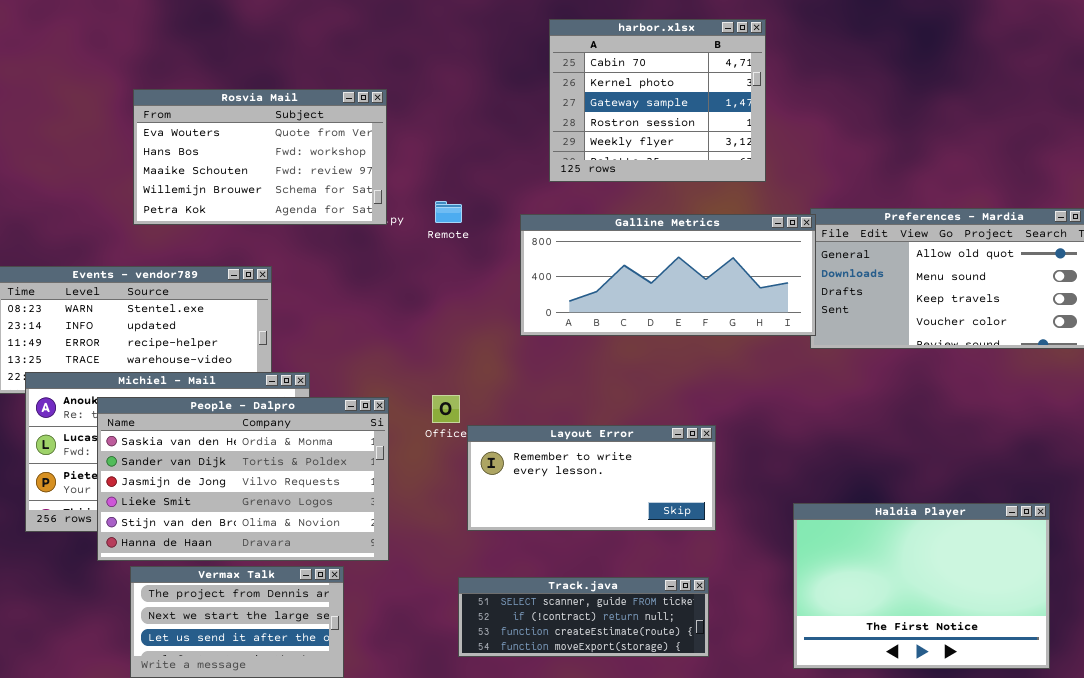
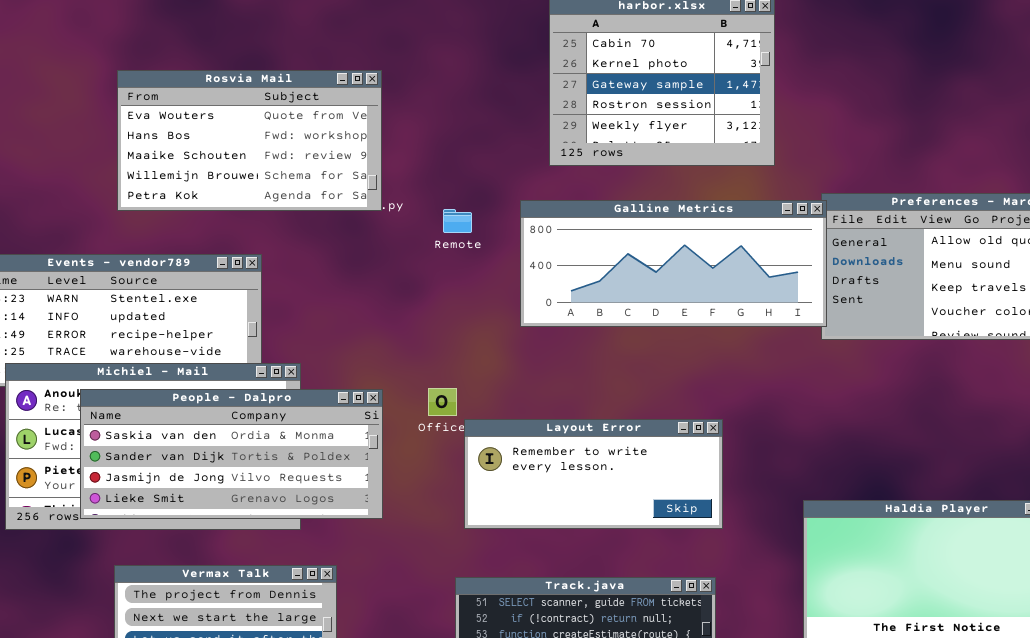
Remote: [435,201,462,223] -> [443,209,472,233], moved
People - Dalpro: [97,397,389,561] -> [80,389,383,519], resized

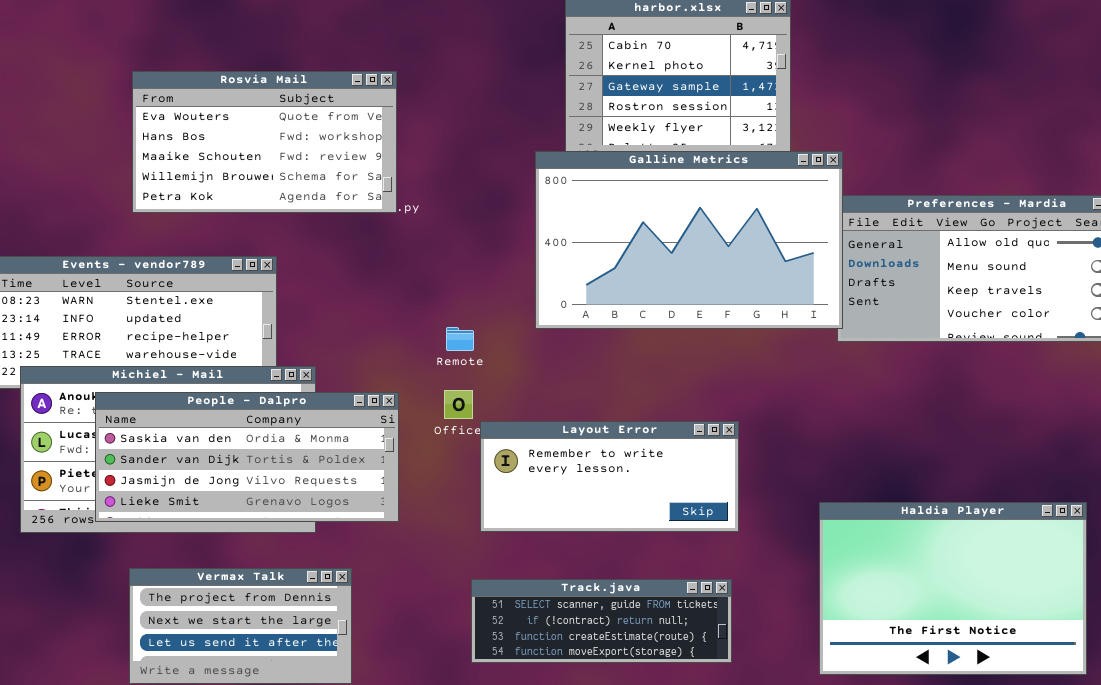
Galline Metrics: [520,200,827,327] -> [535,151,843,329], resized
Remote: [443,209,472,233] -> [446,327,474,351], moved

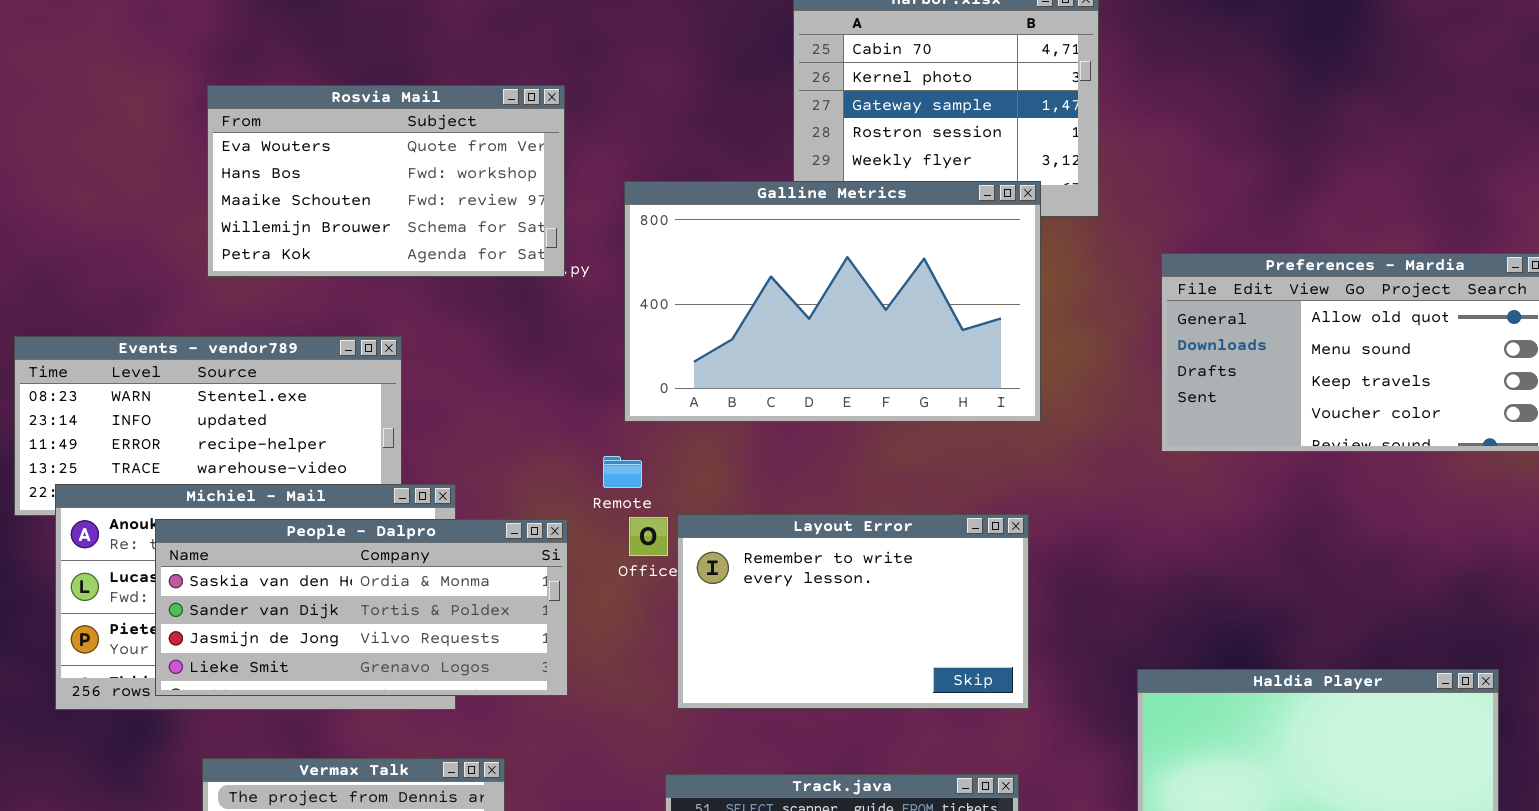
Galline Metrics: [535,151,843,329] -> [624,181,1041,422], moved
Remote: [446,327,474,351] -> [603,456,642,488], moved
Layout Error: [480,421,739,532] -> [677,514,1029,709], resized

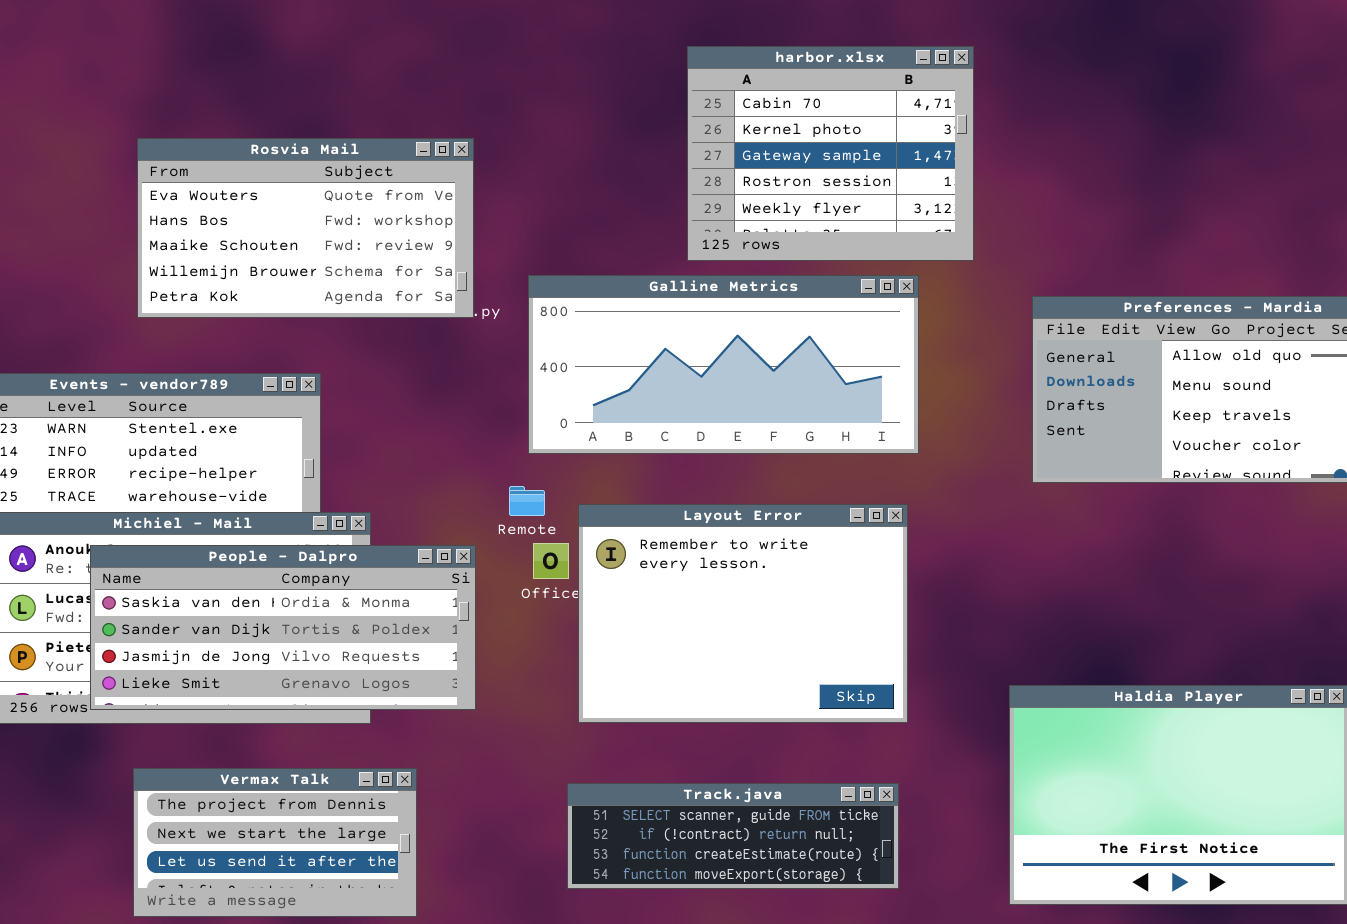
Galline Metrics: [624,181,1041,422] -> [528,275,919,454], resized
Layout Error: [677,514,1029,709] -> [578,504,908,723], resized

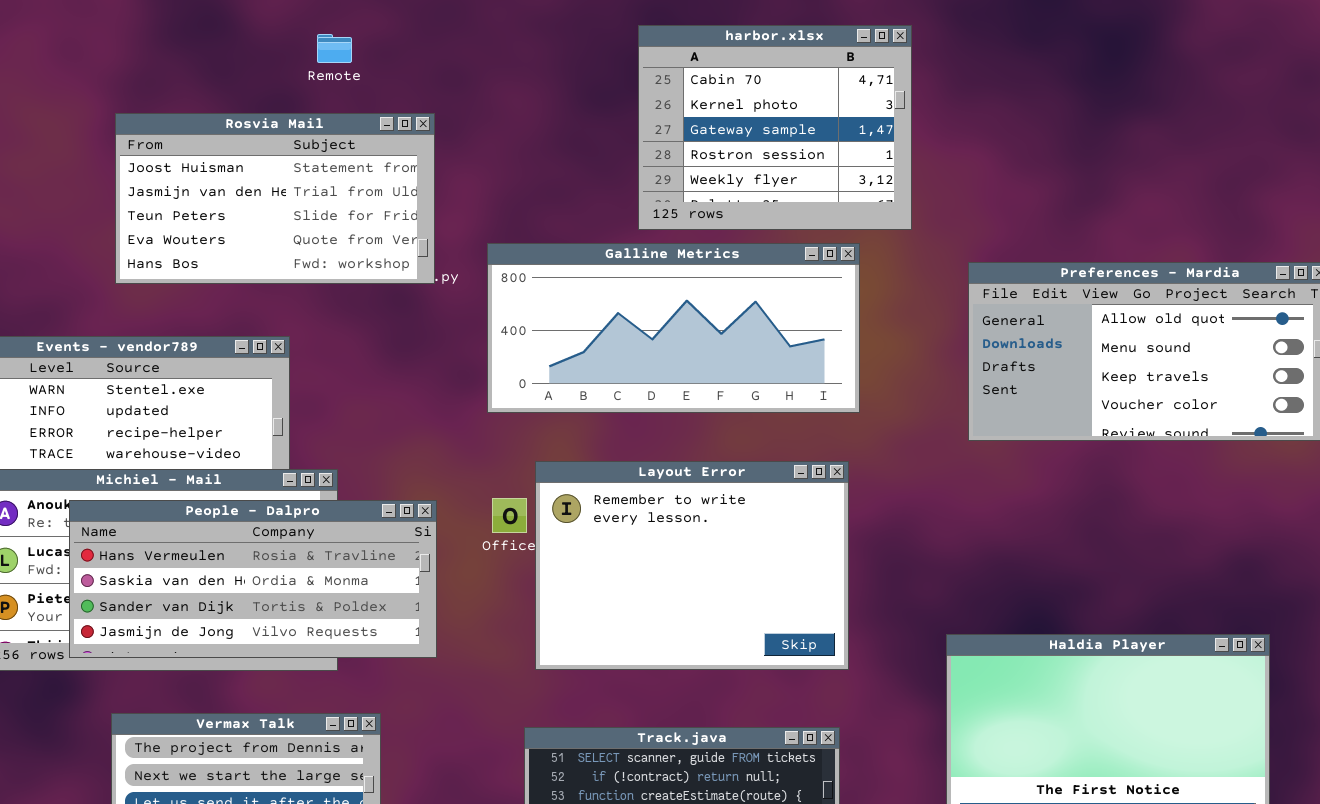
Rosvia Mail: [137,138,474,318] -> [115,113,435,284], scrolled up 3 rows
Remote: [509,486,545,516] -> [317,34,352,63], moved
People - Dalpro: [90,545,476,710] -> [69,500,437,658], scrolled up 1 row

